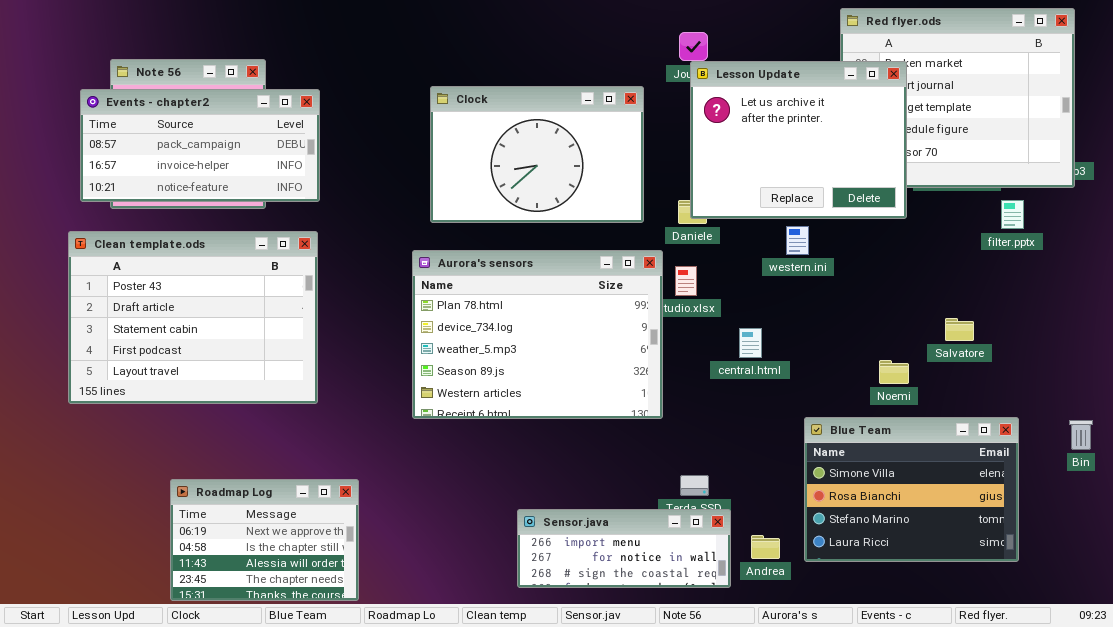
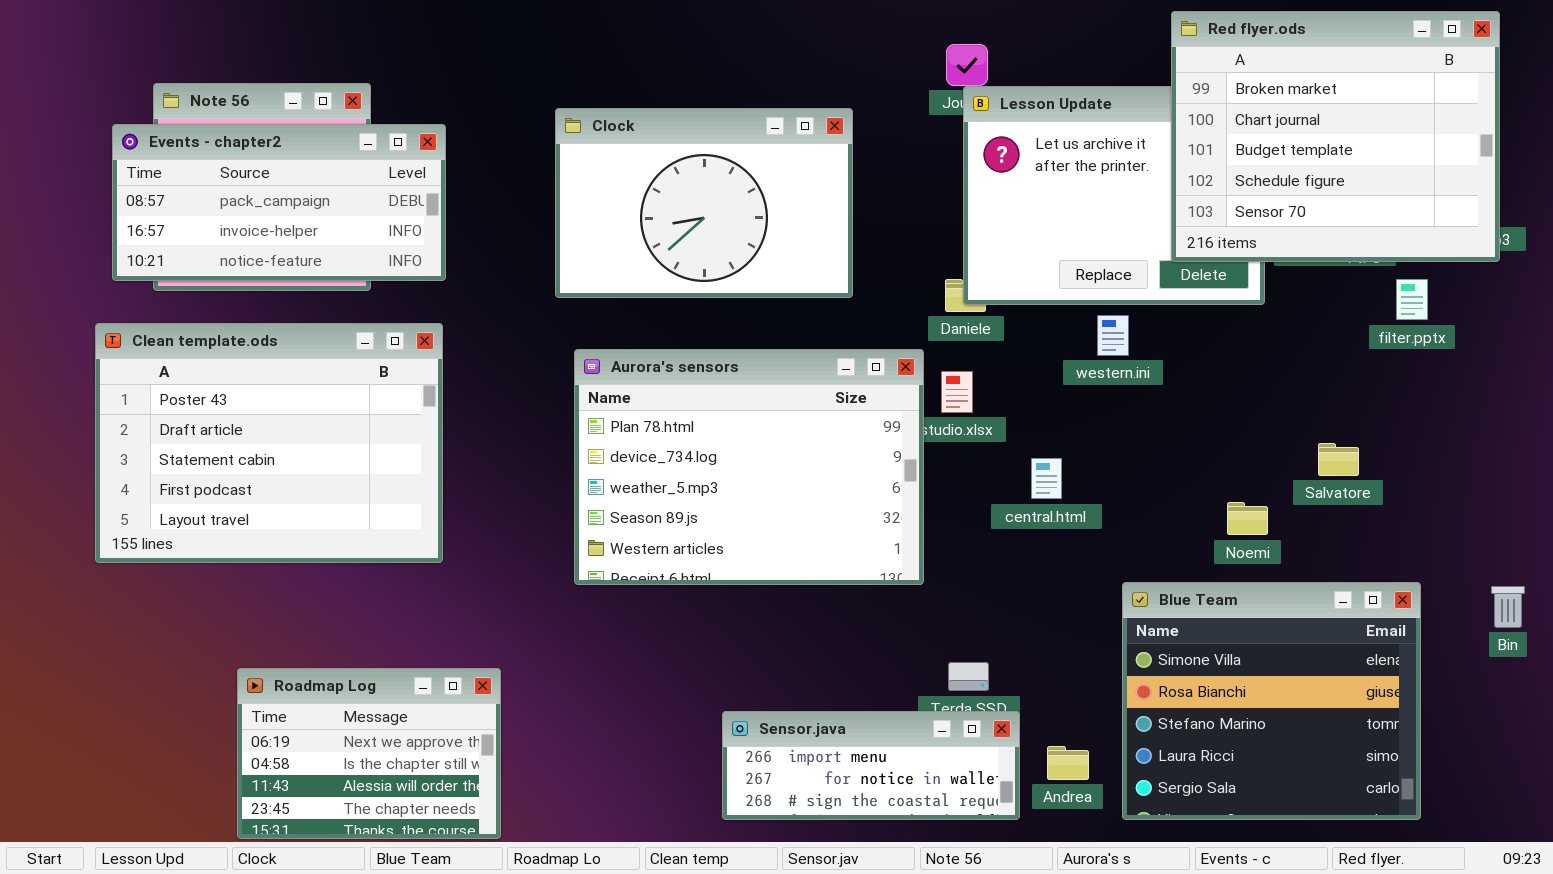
Red flyer.ods: [840,8,1075,188] -> [1171,11,1500,262], raised
Clock: [430,86,644,223] -> [555,108,853,298], moved
Blue Team: [804,417,1019,562] -> [1122,582,1421,820], resized

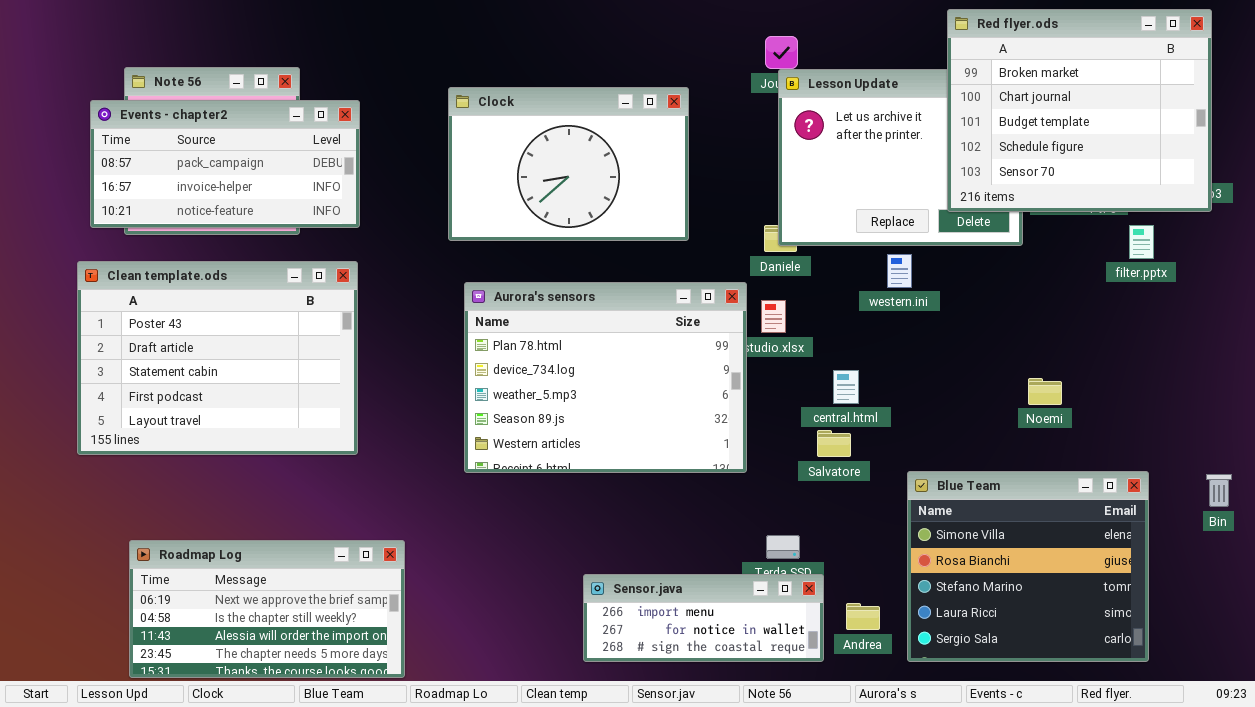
Salvatore: [1318,443,1359,476] -> [817,430,851,457], moved
Noemi: [1227,502,1268,535] -> [1028,378,1062,405], moved
Roadmap Log: [237,668,501,839] -> [129,540,405,678], resized

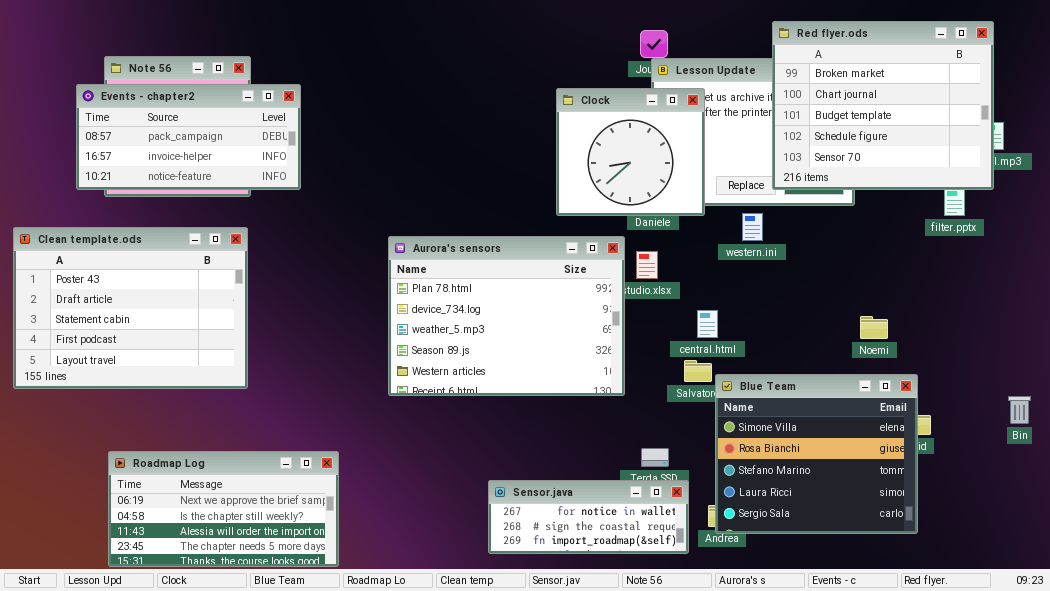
Red flyer.ods: [947,9,1212,212] -> [772,21,994,190], moved
Clock: [448,87,689,241] -> [556,88,705,216], moved, resized
Clean template.ods: [77,261,358,455] -> [13,227,248,389], moved
Blue Team: [907,471,1149,662] -> [715,374,918,534], moved
Sensor.java: [583,574,824,662] -> [488,480,689,554], scrolled down 1 row

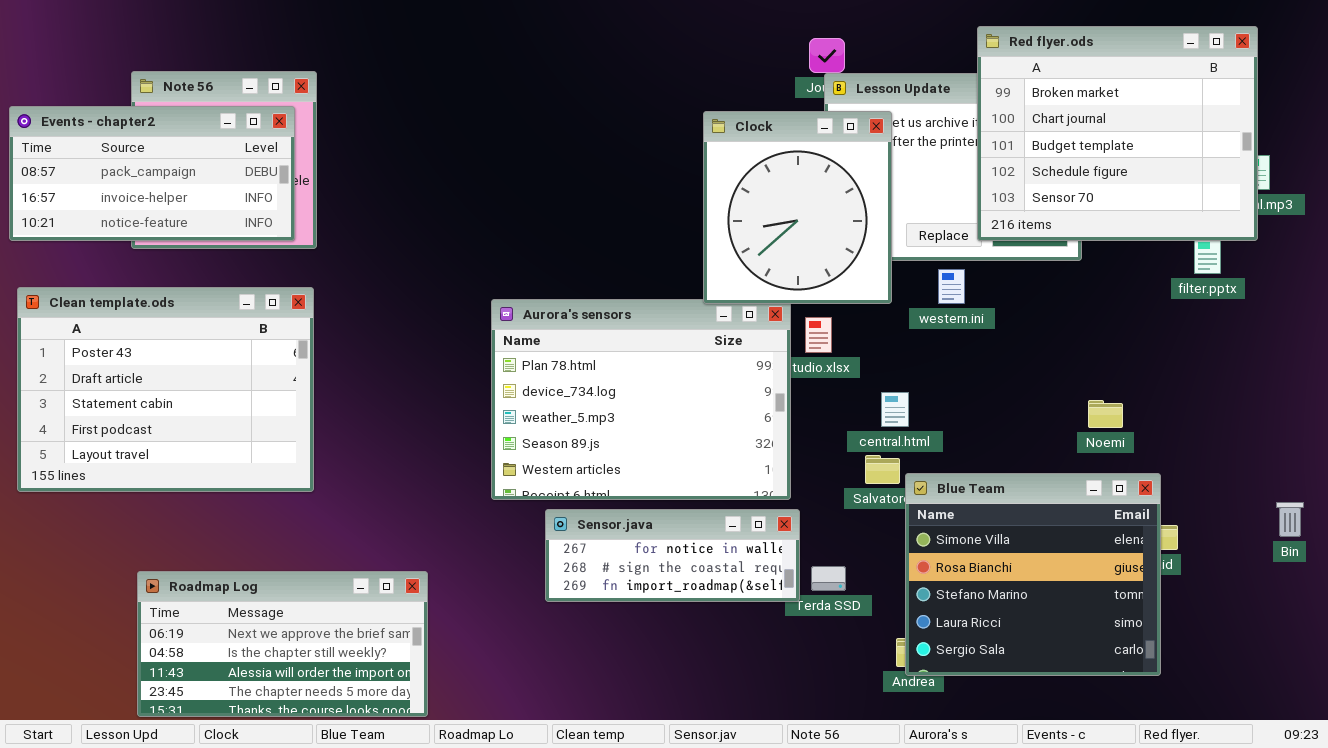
Events - chapter2: [76,84,301,190] -> [9,106,295,241], moved
Clock: [556,88,705,216] -> [703,111,892,304], resized
Sensor.java: [488,480,689,554] -> [545,509,800,602], moved

